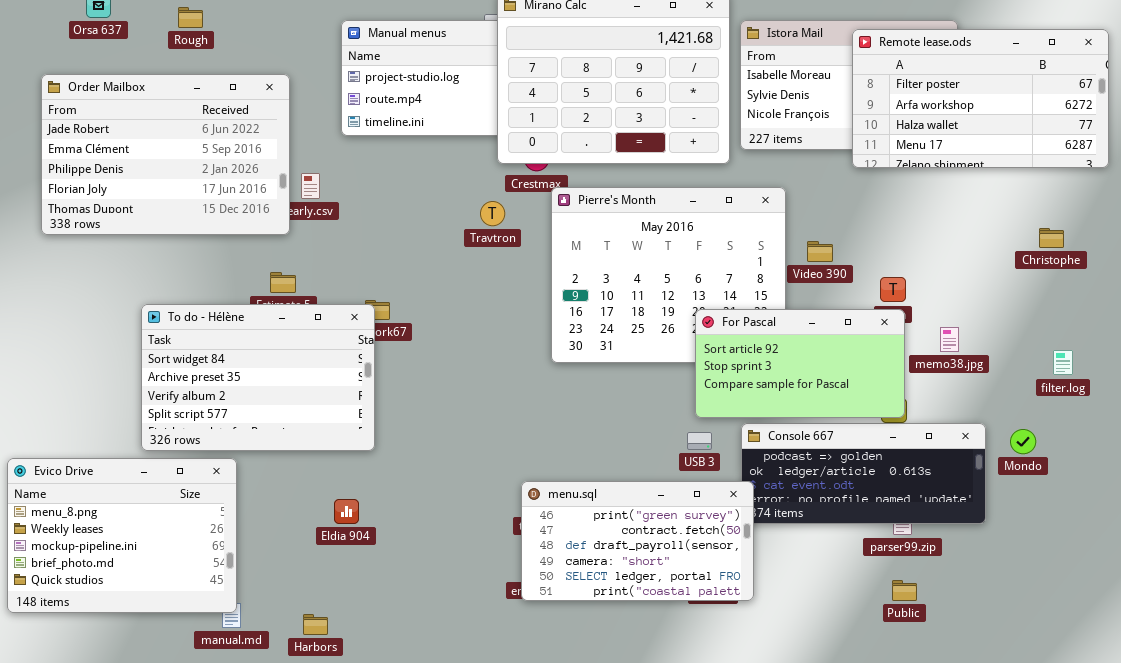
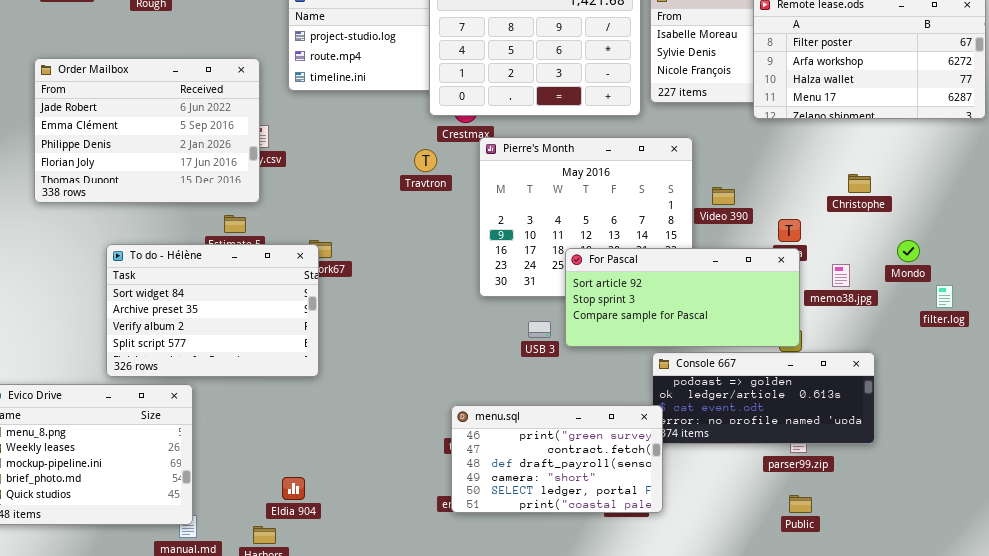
Order Mailbox: [41,74,290,235] -> [34,58,260,203], moved
Christophe: [1039,228,1064,248] -> [848,174,871,193], moved
For Pascal: [695,309,905,418] -> [565,248,800,347], resized
Mondo: [1010,429,1036,454] -> [897,240,920,262], moved
USB 3: [687,432,712,450] -> [528,321,551,338], moved
Eldia 904: [334,499,359,524] -> [282,477,305,500], moved

